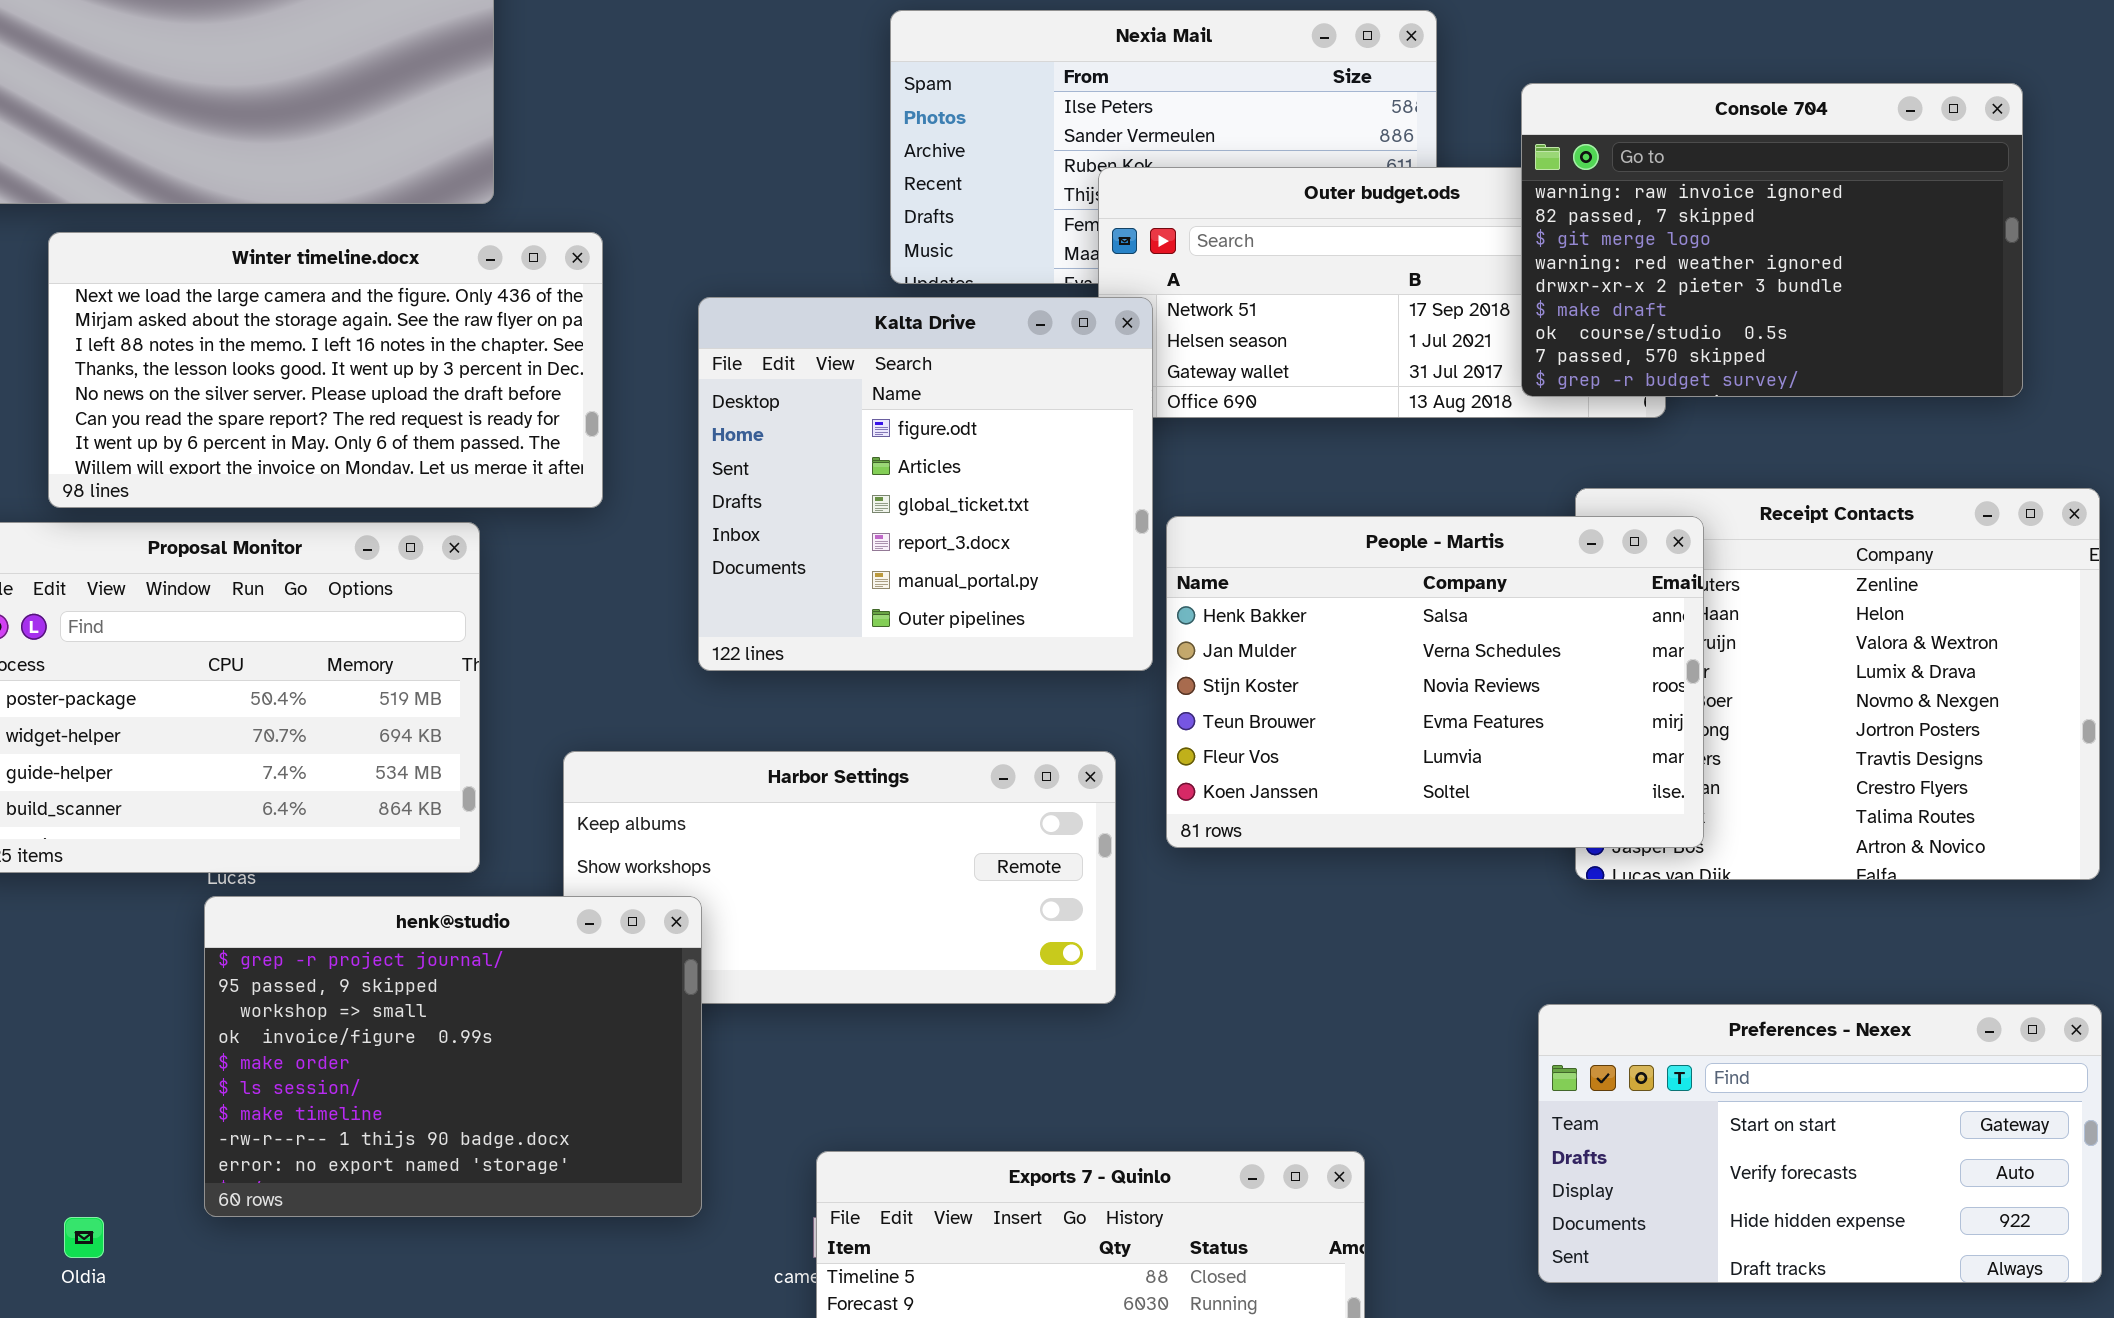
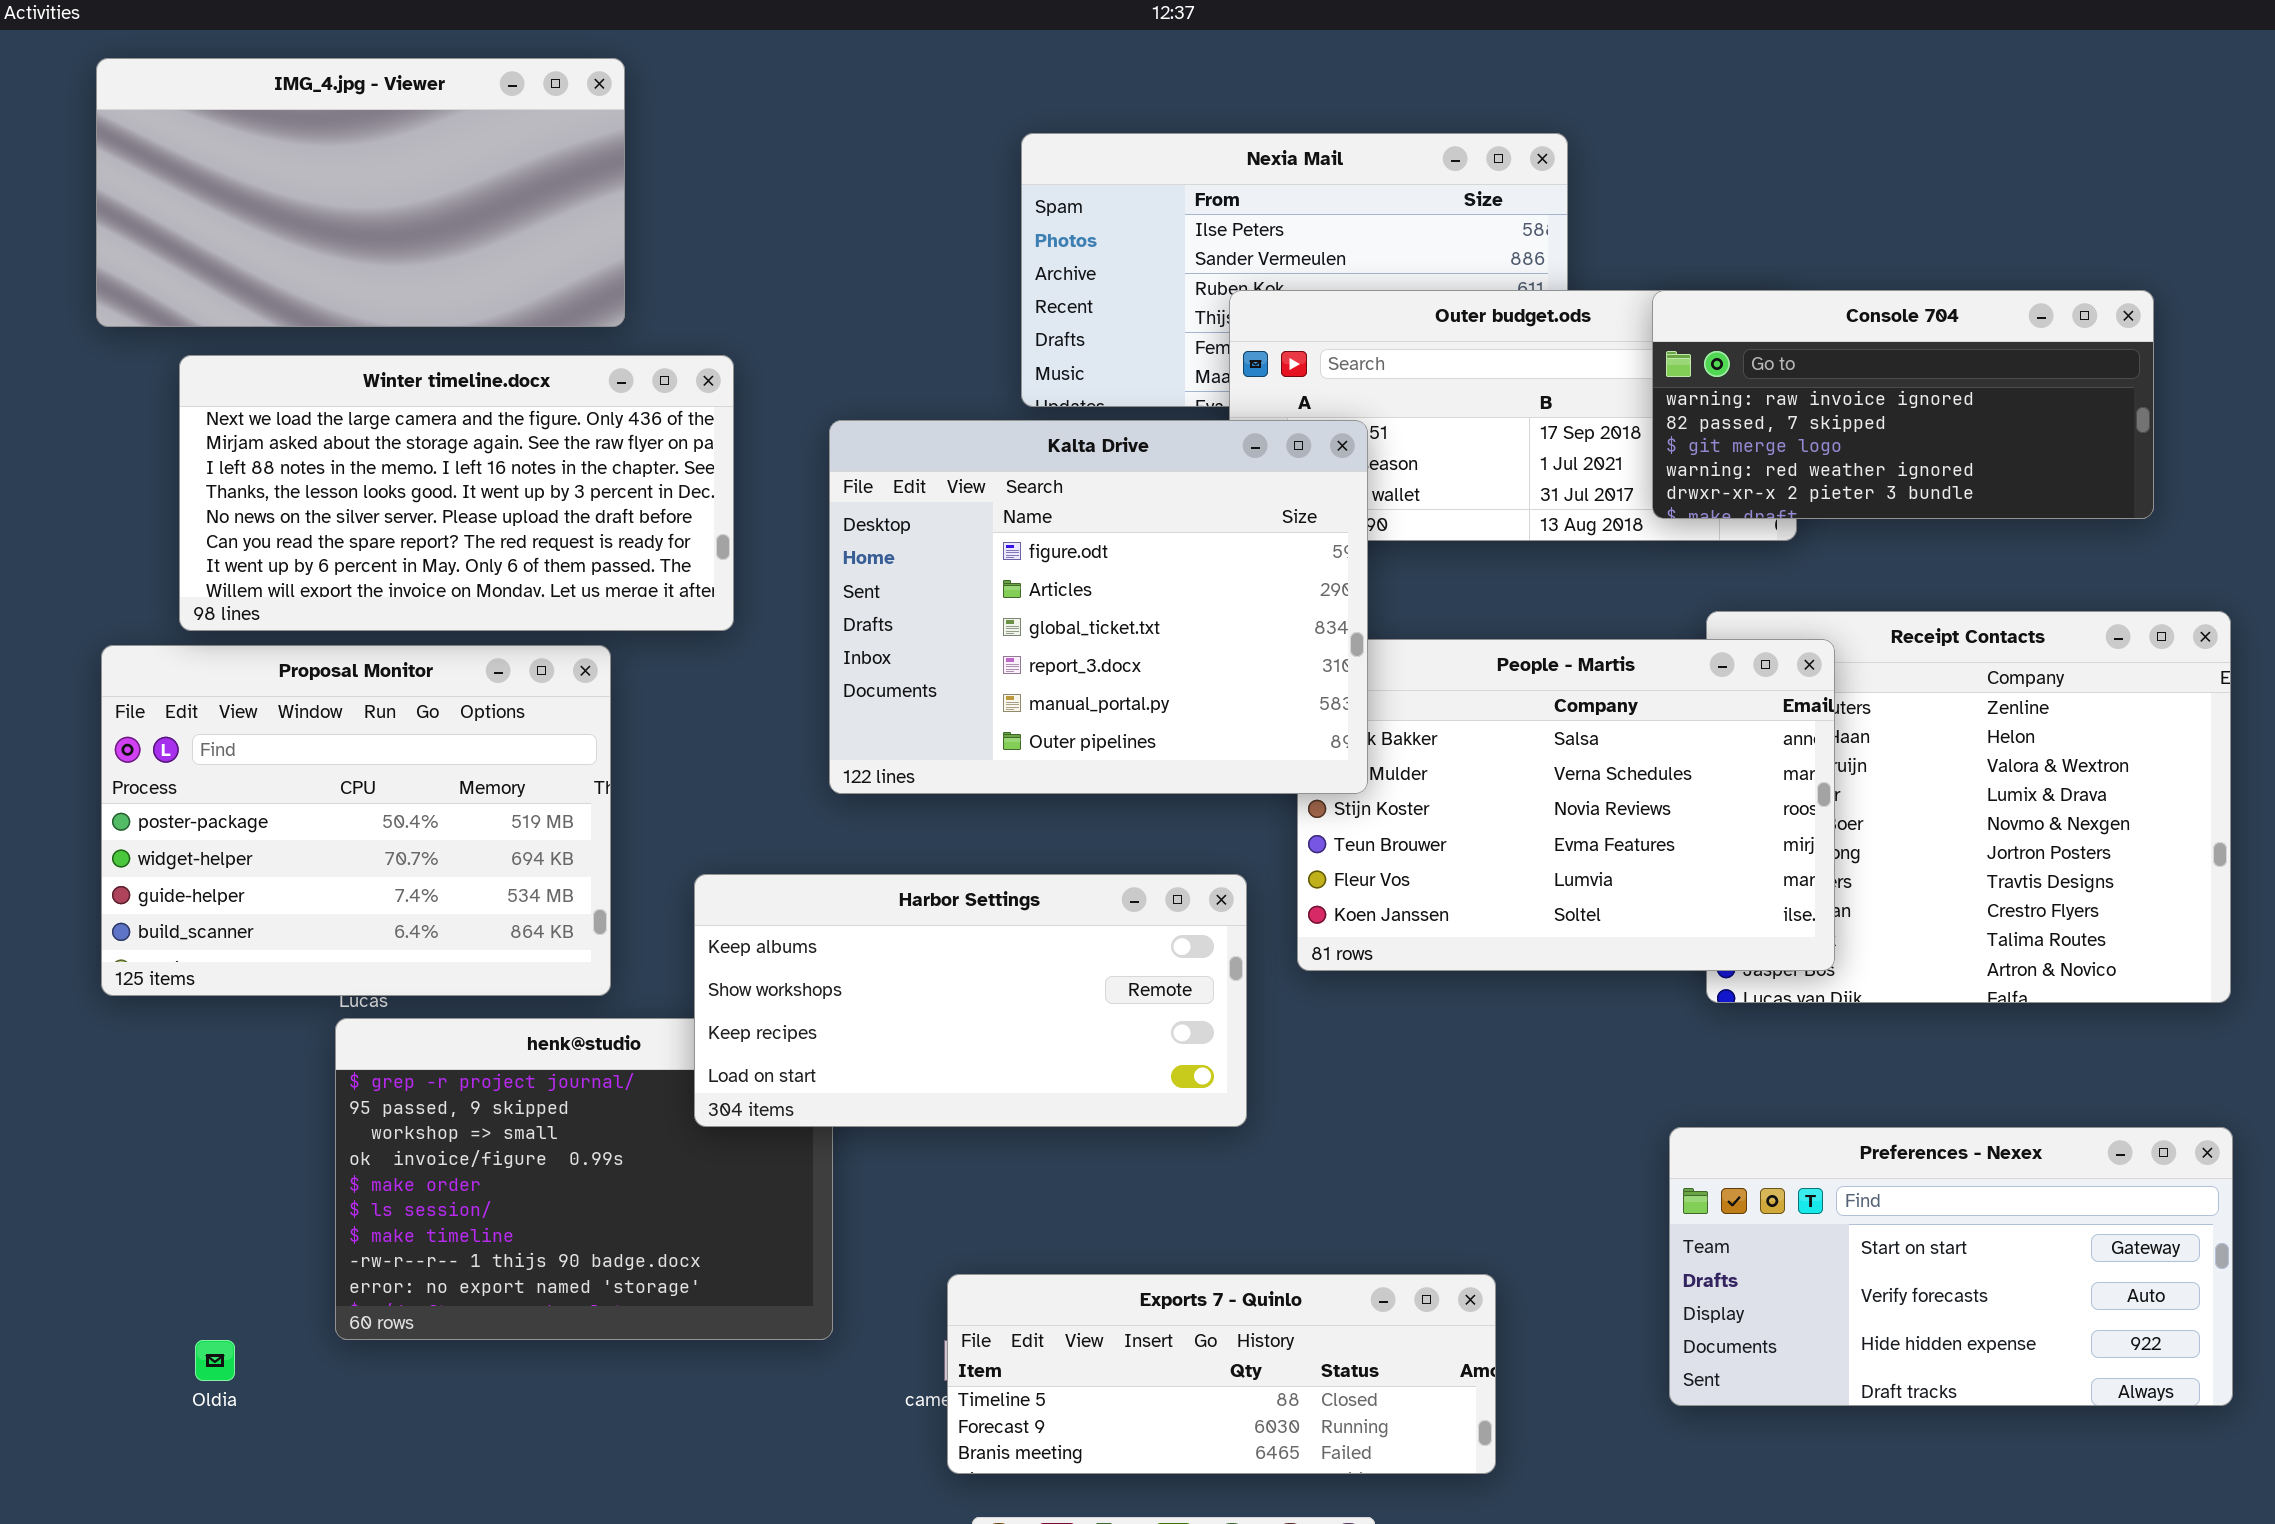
Console 704: [1521,83,2023,397] -> [1652,290,2154,519], resized
Kalta Drive: [698,297,1153,671] -> [829,420,1368,794], resized
Harbor Settings: [563,751,1116,1004] -> [694,874,1247,1127], raised

